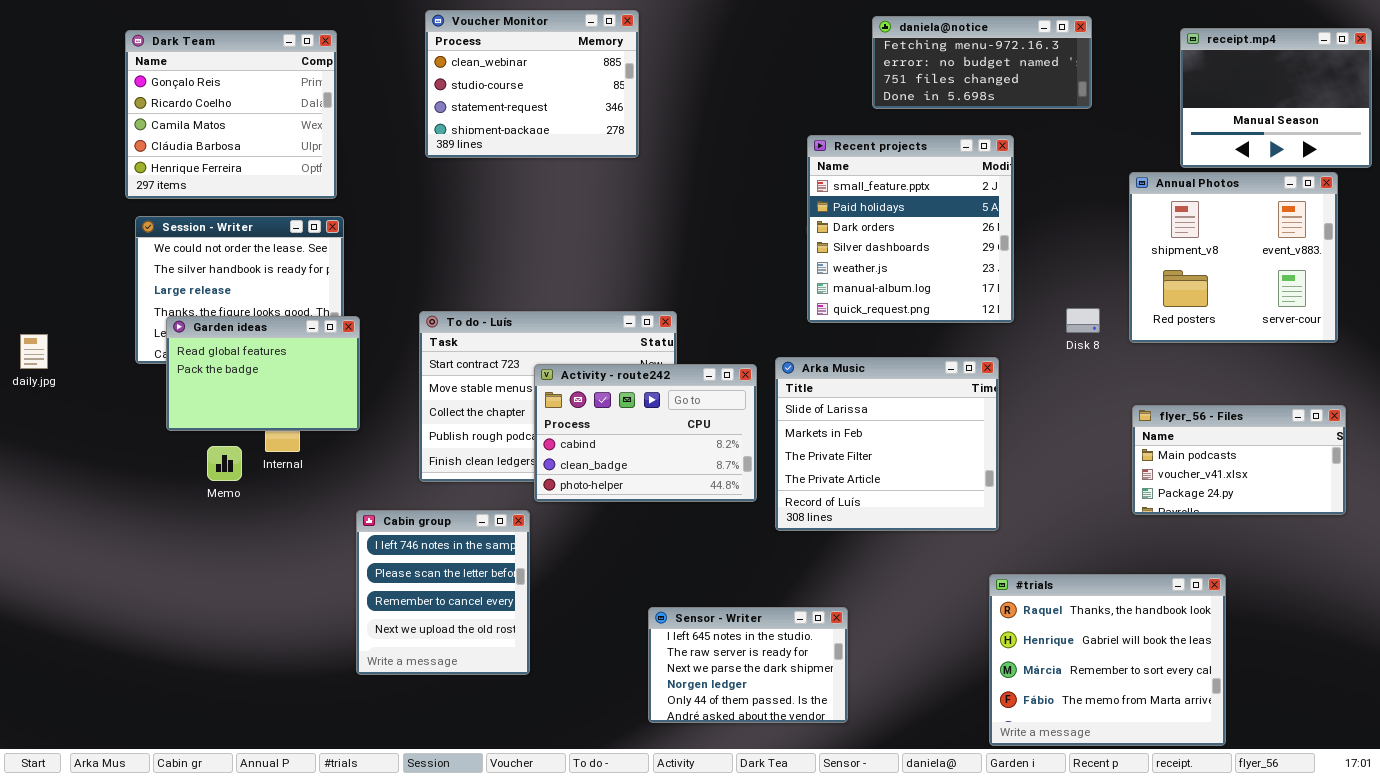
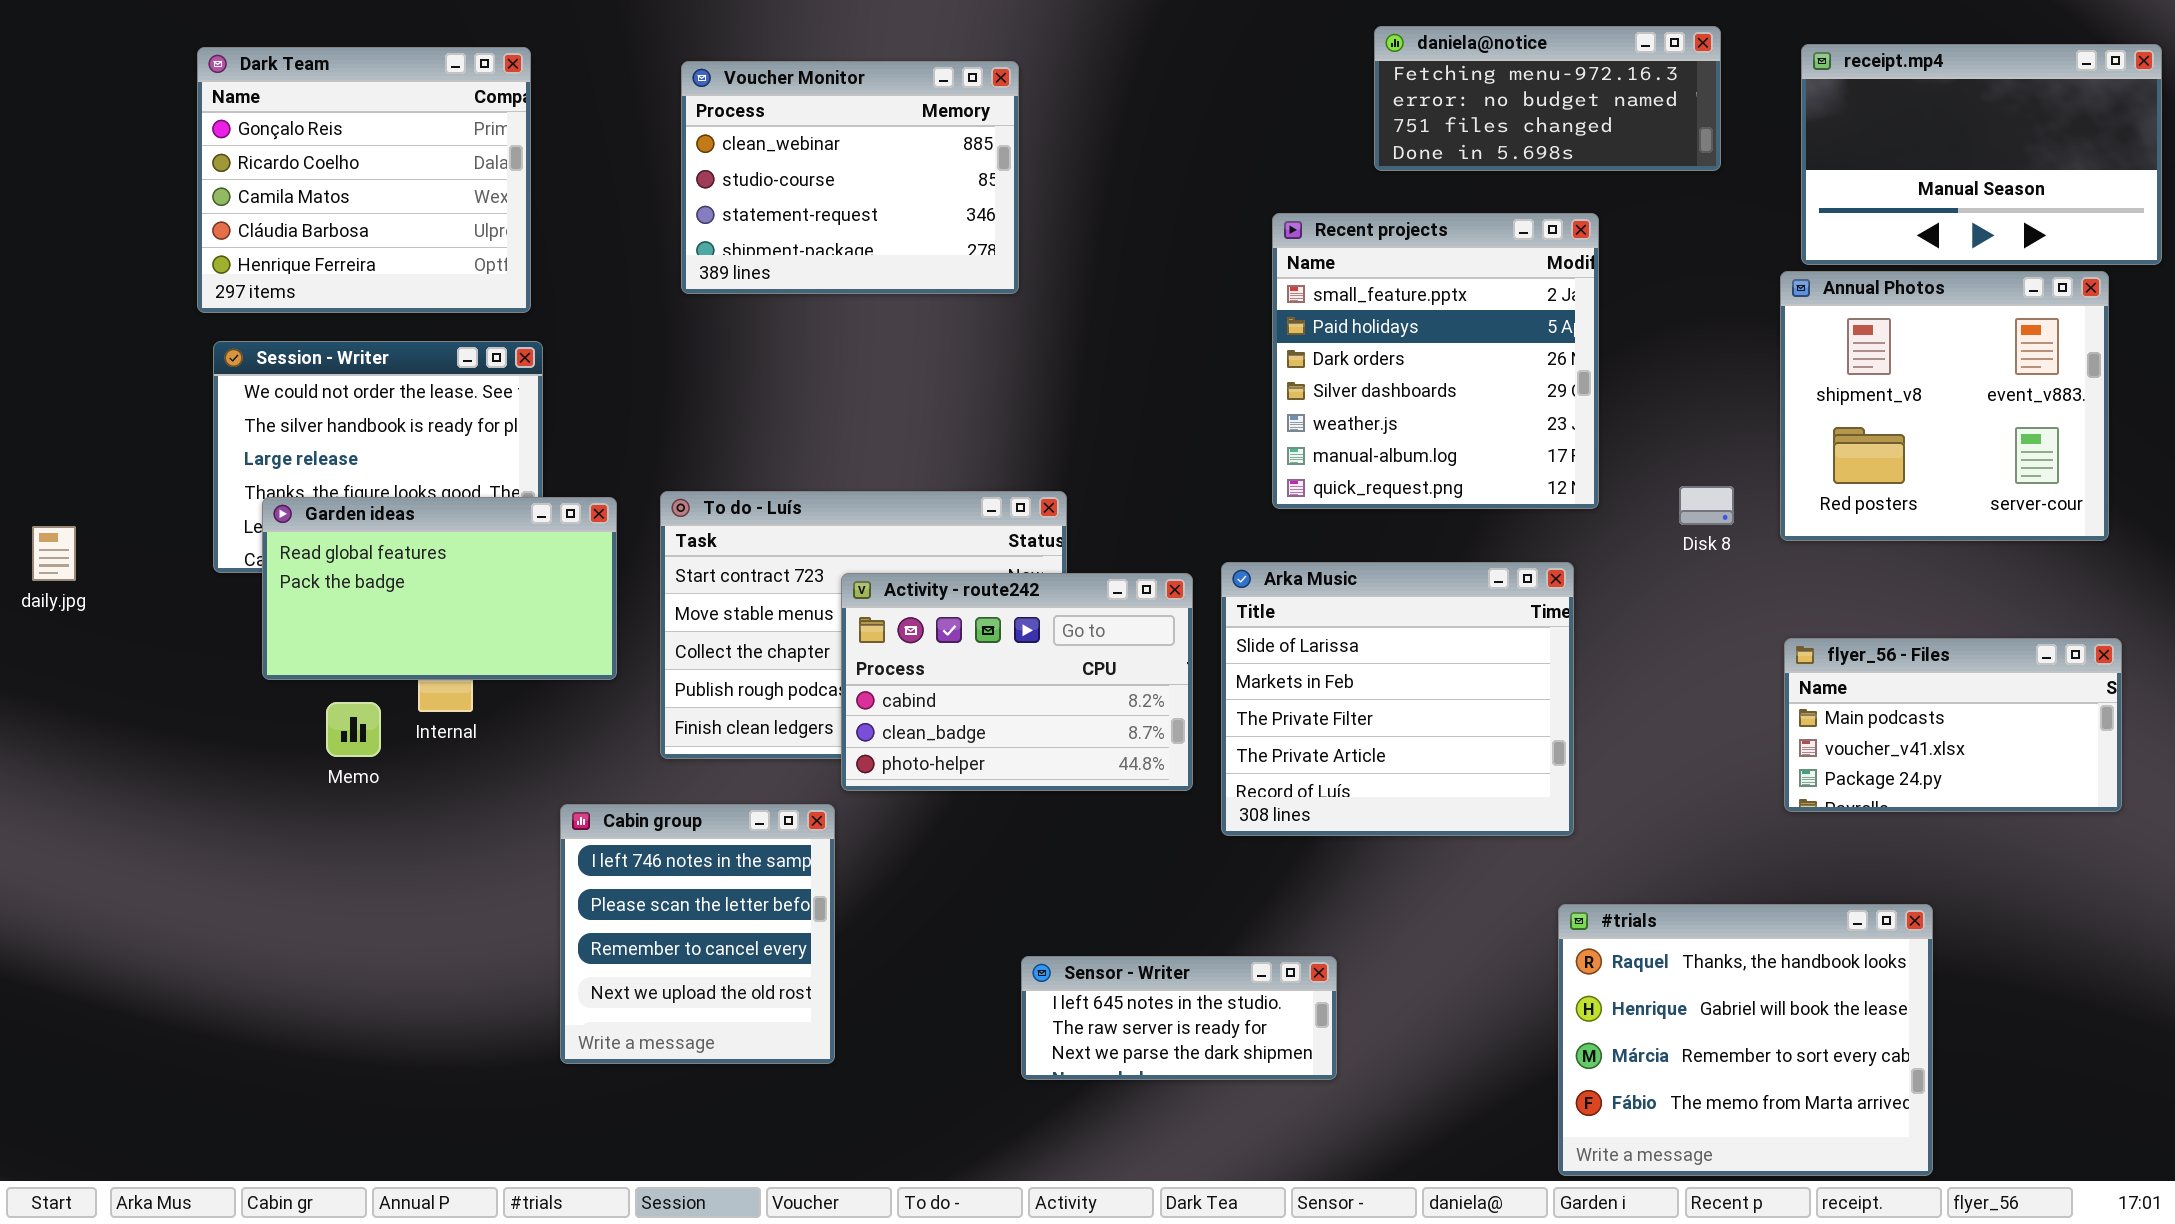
Voucher Monitor: [425,10,639,158] -> [681,61,1019,294], moved
receipt.mp4: [1180,28,1372,168] -> [1801,44,2162,265], resized
Garden ideas: [166,316,360,431] -> [262,497,617,680], resized
Sensor - Writer: [648,607,848,723] -> [1021,956,1337,1080], resized

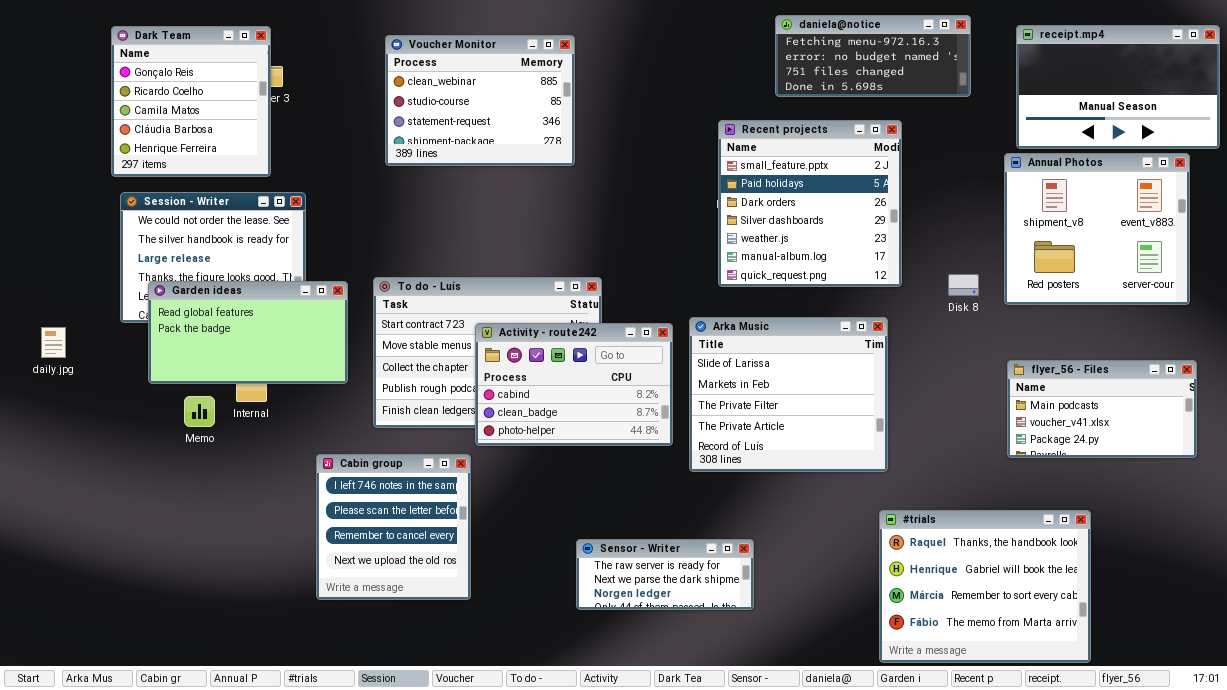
Dark Team: [197,47,531,313] -> [111,26,271,177], resized
daily.jpg: [32,526,76,581] -> [41,327,66,358], moved
Sensor - Writer: [1021,956,1337,1080] -> [576,539,754,610], scrolled down 1 row

